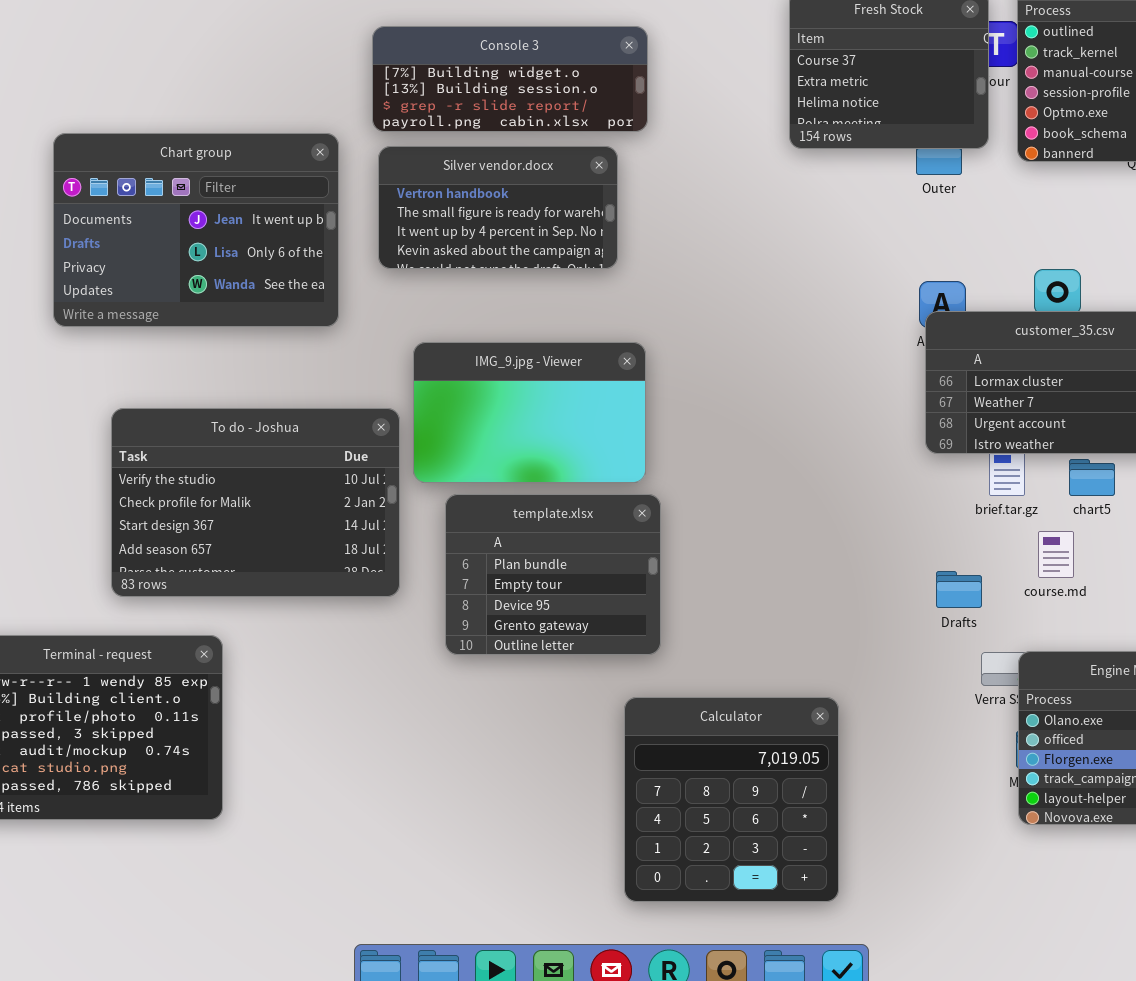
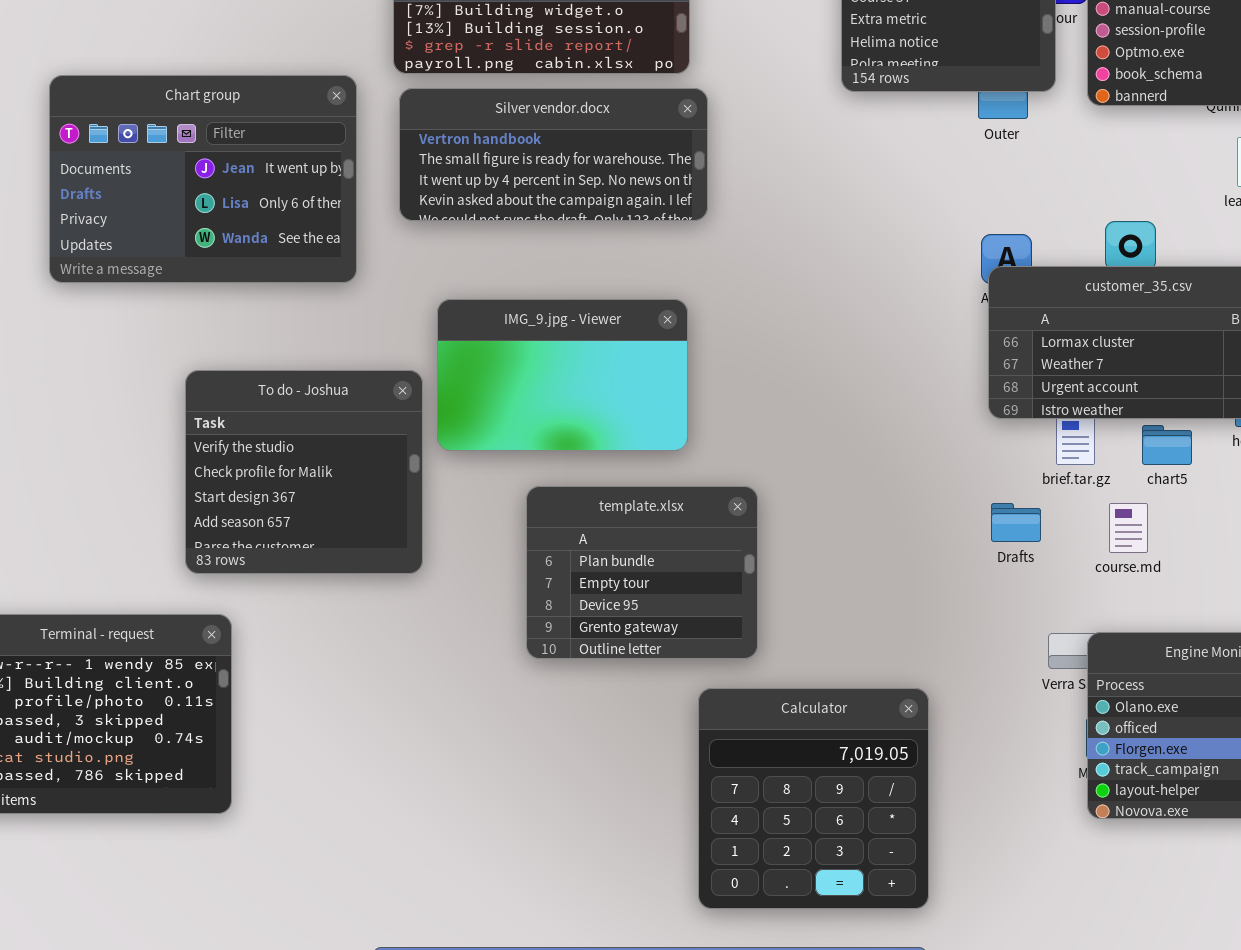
Silver vendor.docx: [378,146,618,269] -> [399,88,708,221], resized
To do - Joshua: [111,408,400,597] -> [185,370,423,574], resized
template.xlsx: [445,494,661,655] -> [526,486,758,659], moved
Drafts: [936,571,982,608] -> [991,503,1041,542], moved
Calculator: [624,697,839,902] -> [698,688,929,909], moved

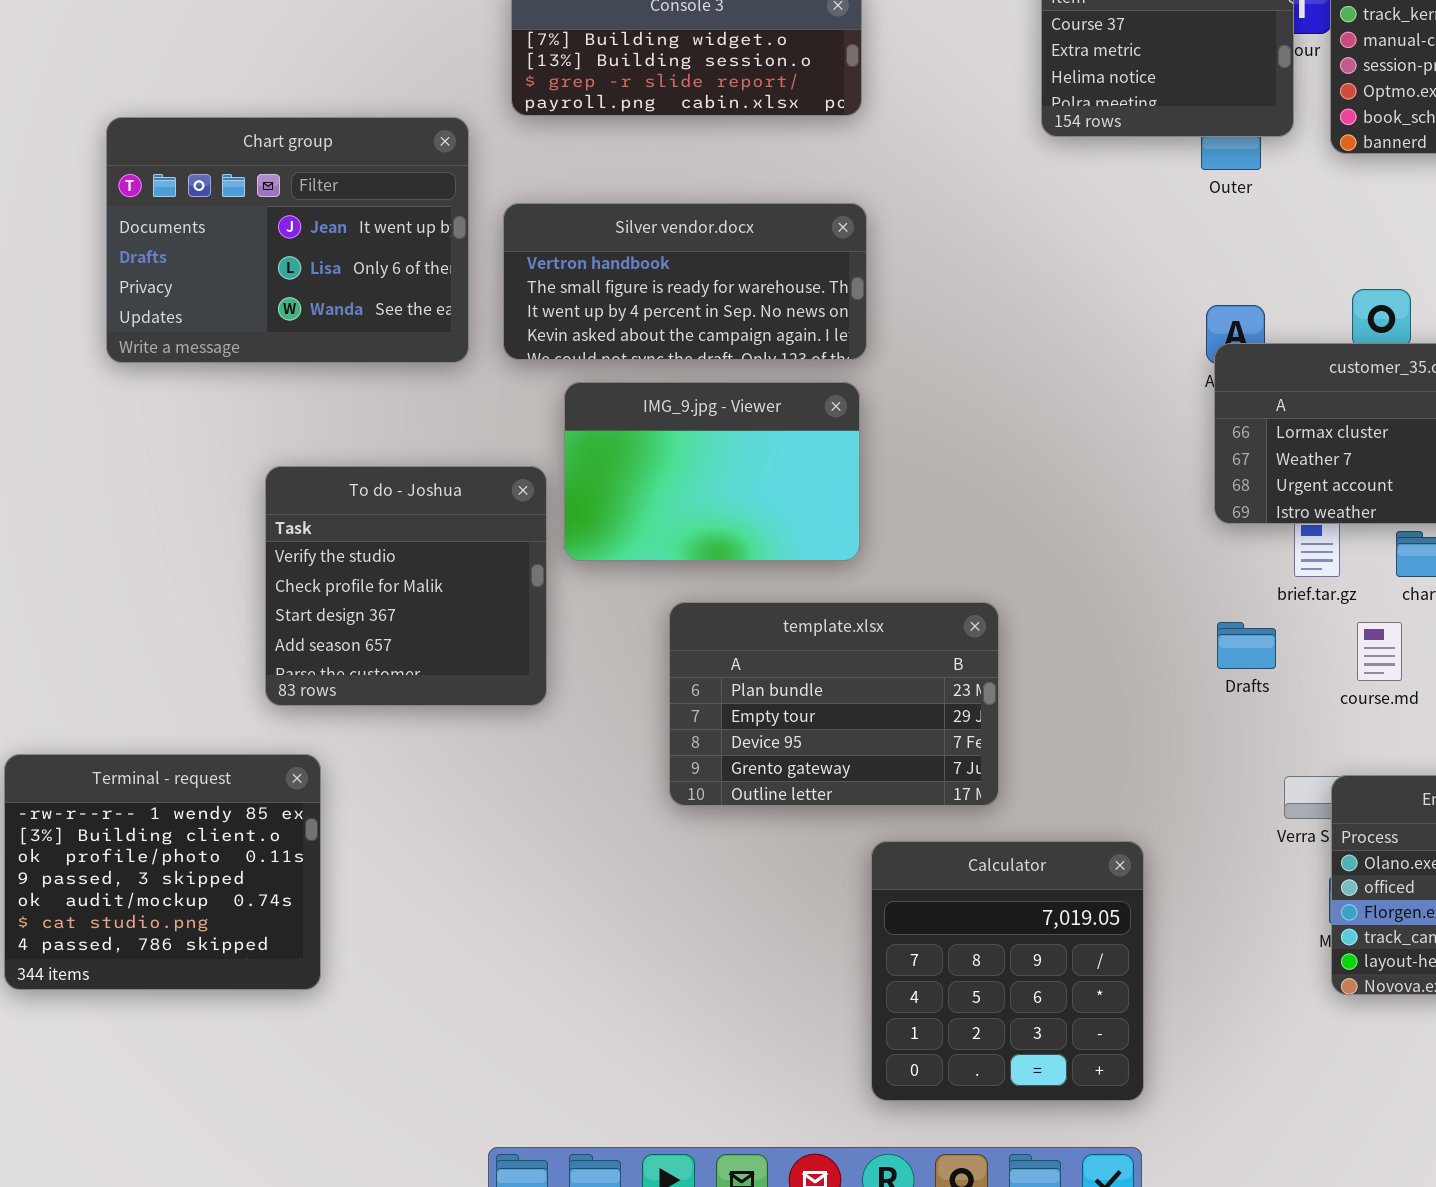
Silver vendor.docx: [399,88,708,221] -> [503,203,867,360], moved
template.xlsx: [526,486,758,659] -> [669,602,999,806], resized

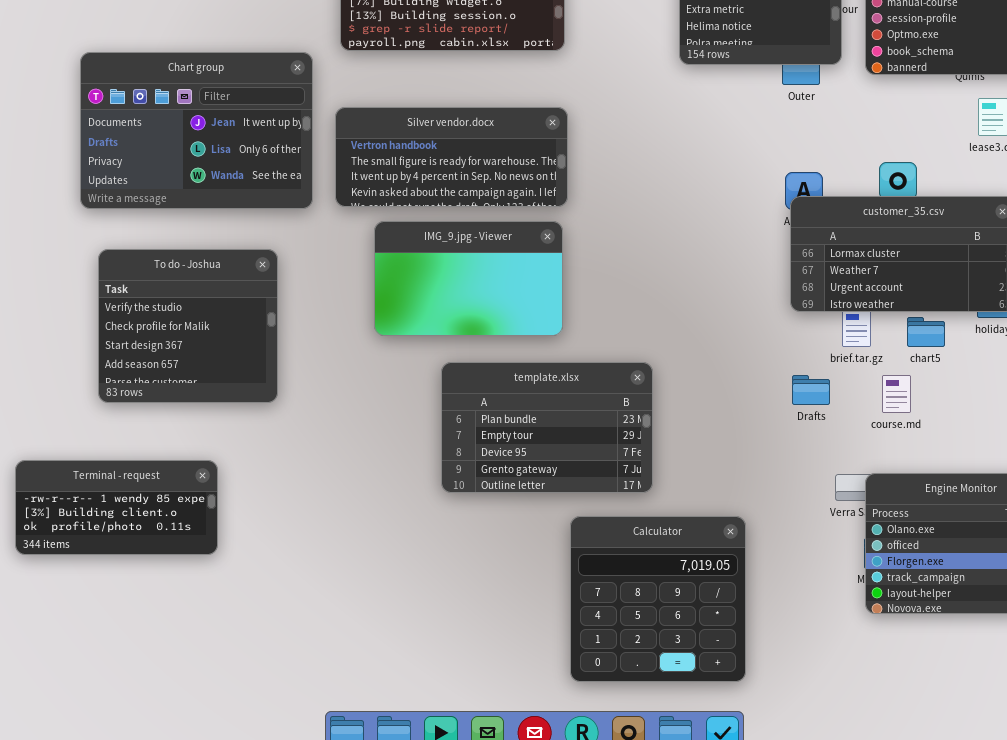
To do - Joshua: [265,466,547,706] -> [98,249,278,403], moved
Terminal - request: [4,754,321,990] -> [15,460,218,555], resized

